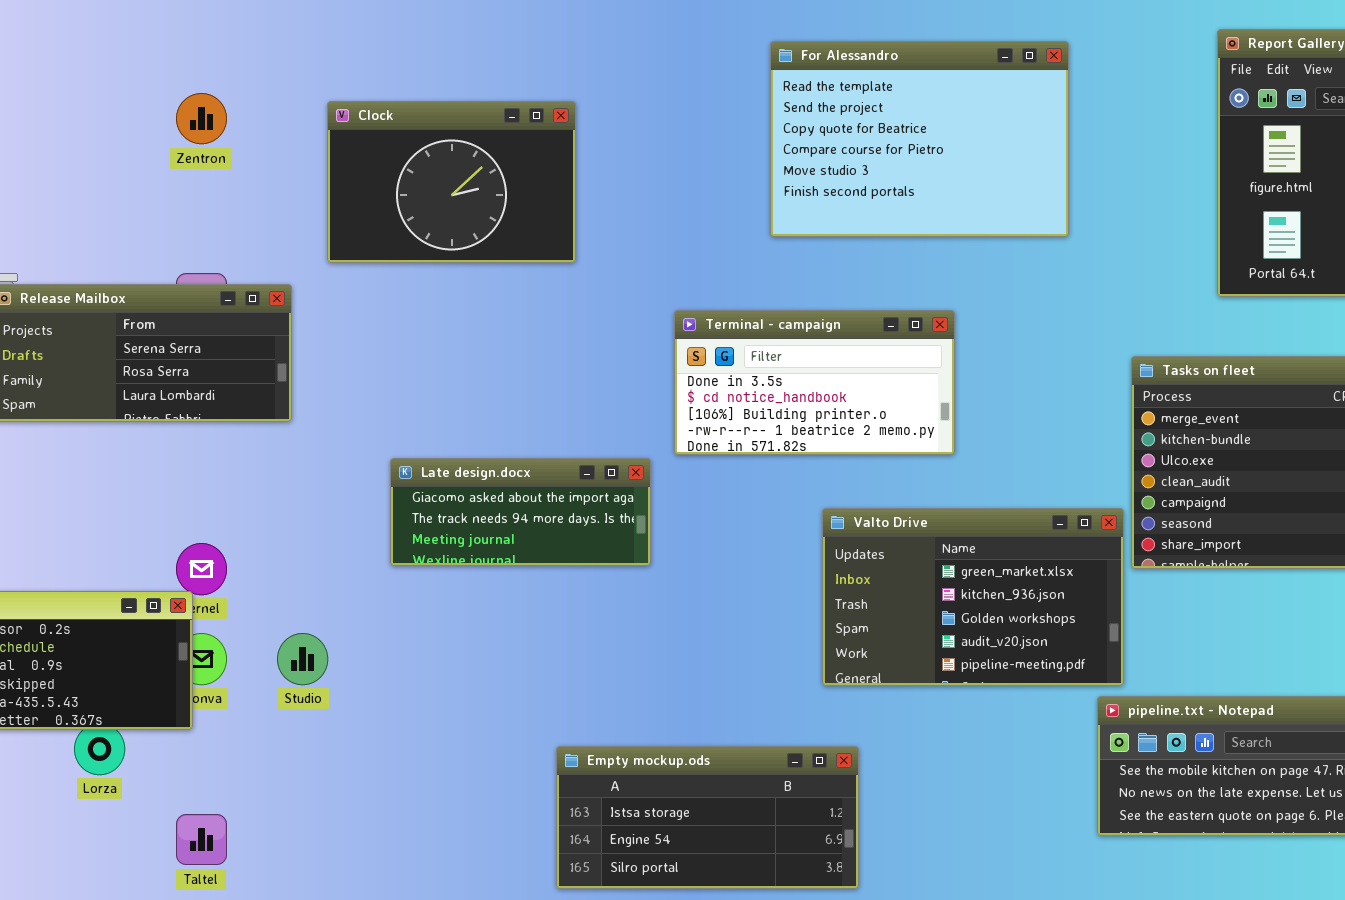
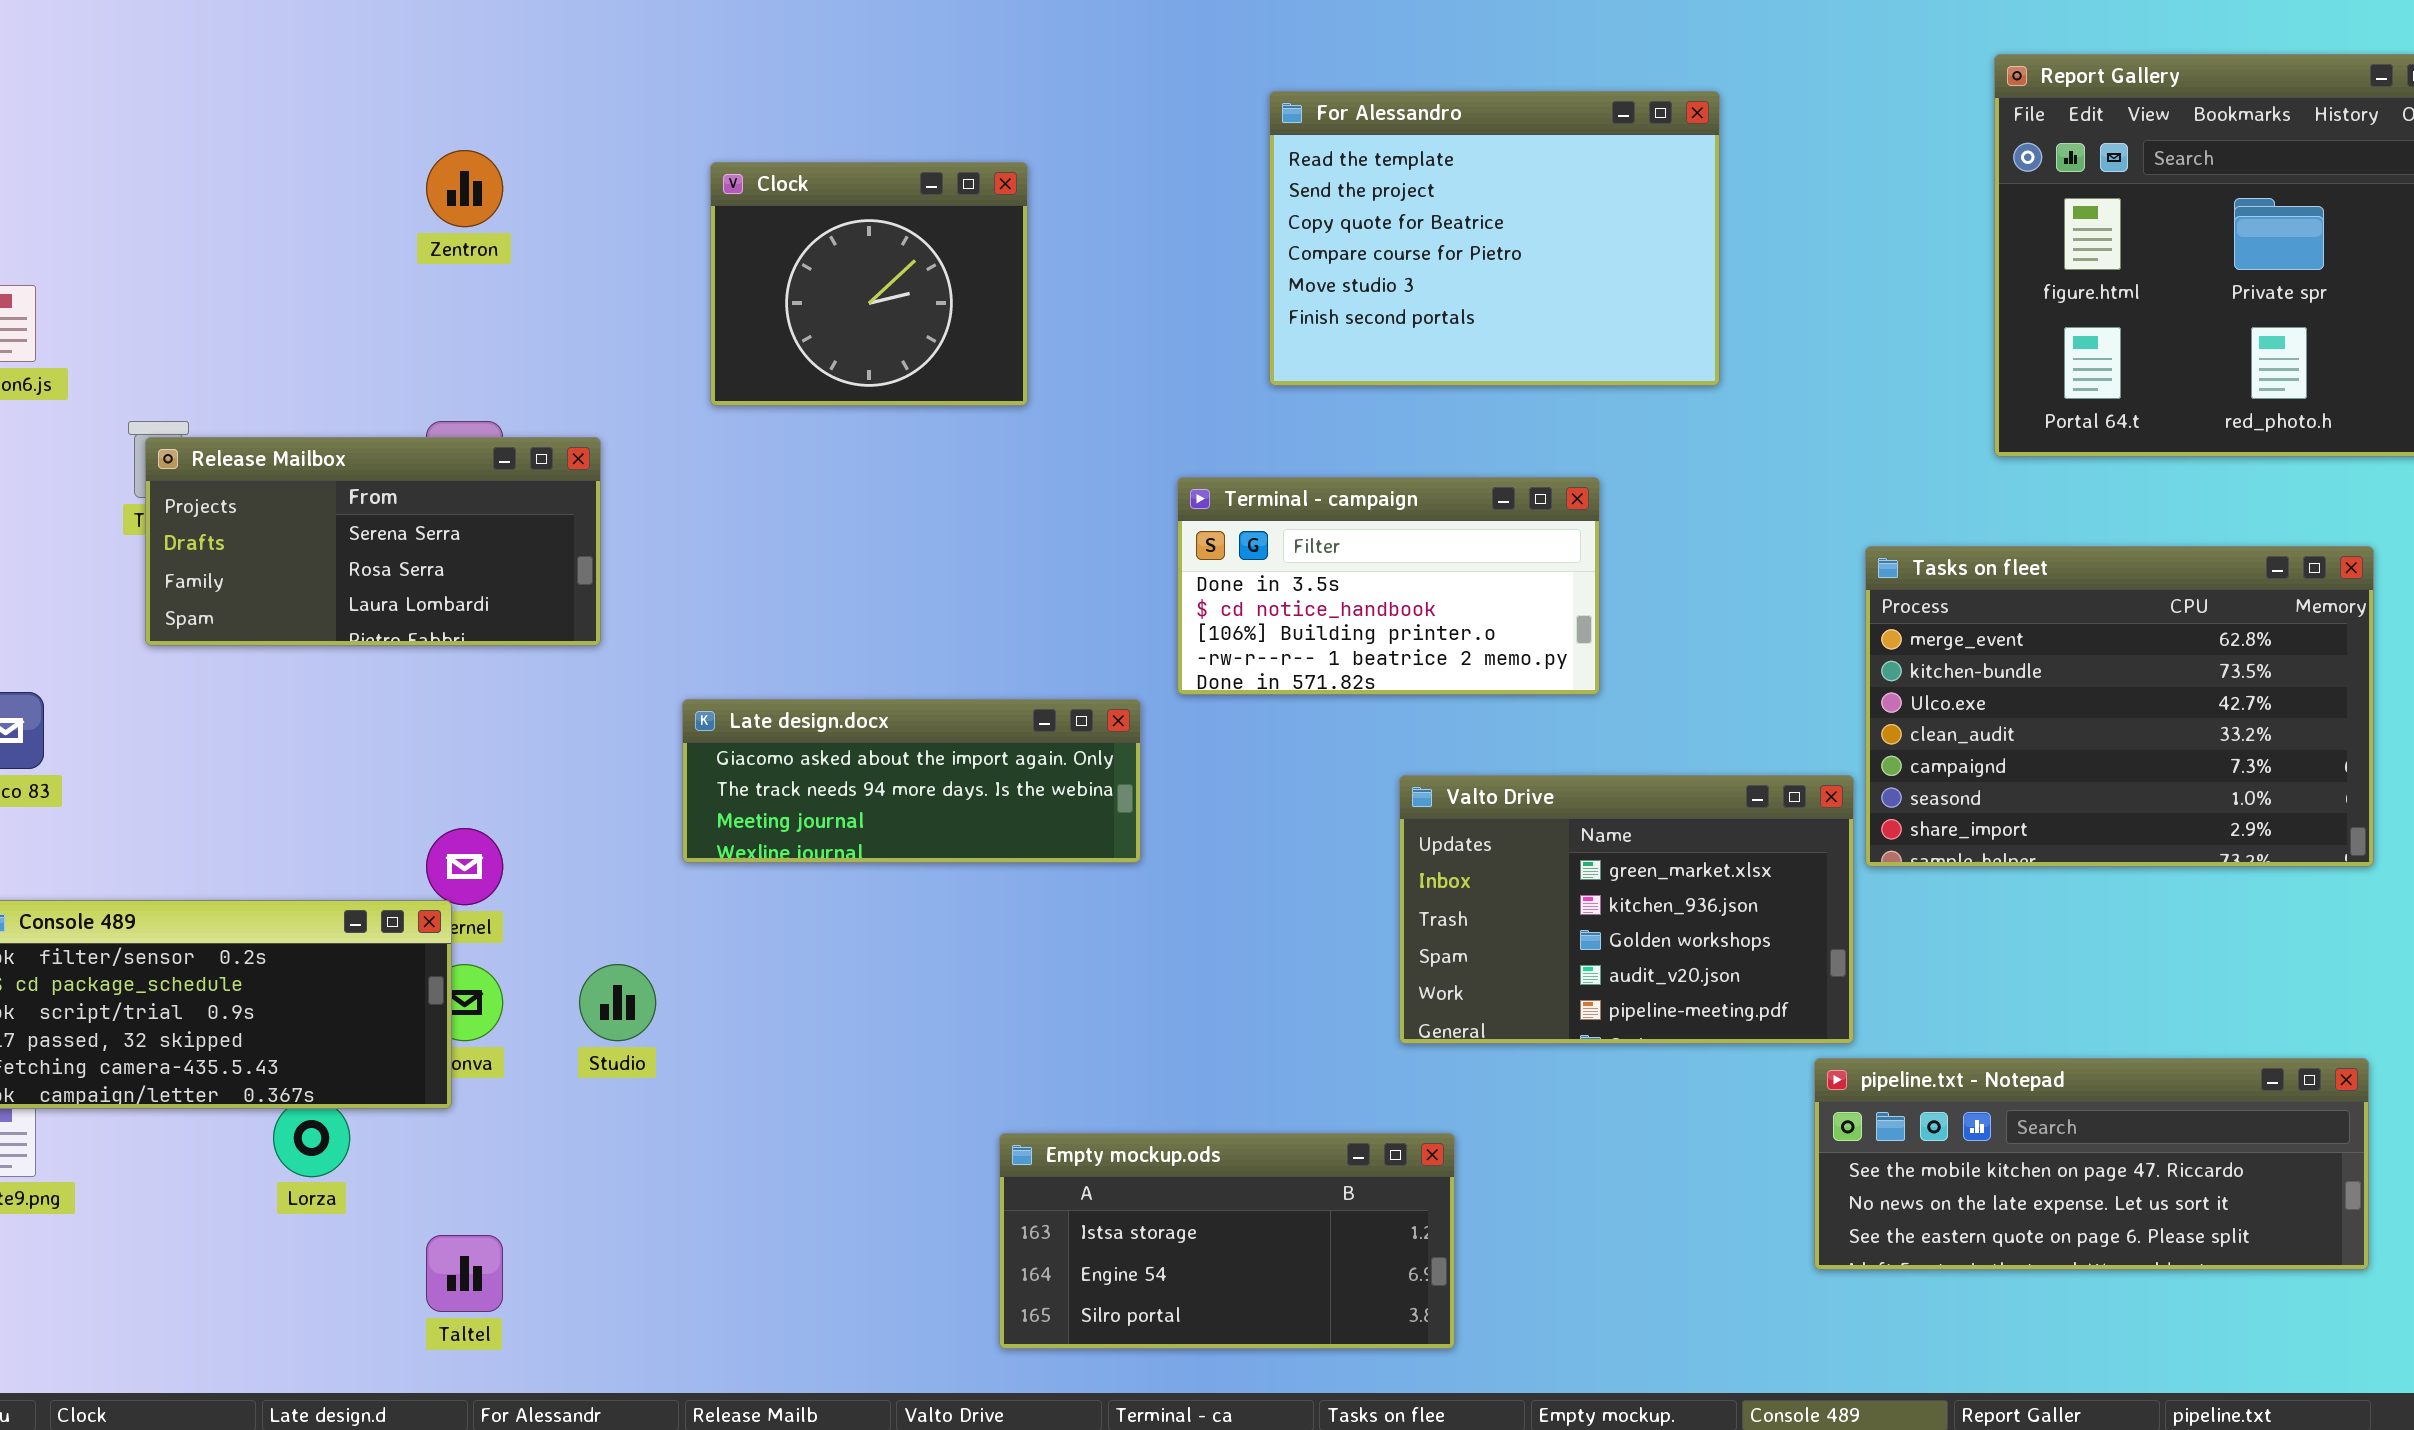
For Alessandro: [770,41,1069,237] -> [1269,91,1720,386], moved
Clock: [327,101,576,263] -> [710,162,1028,406], resized
Late design.docx: [390,458,651,566] -> [682,699,1141,863], resized

